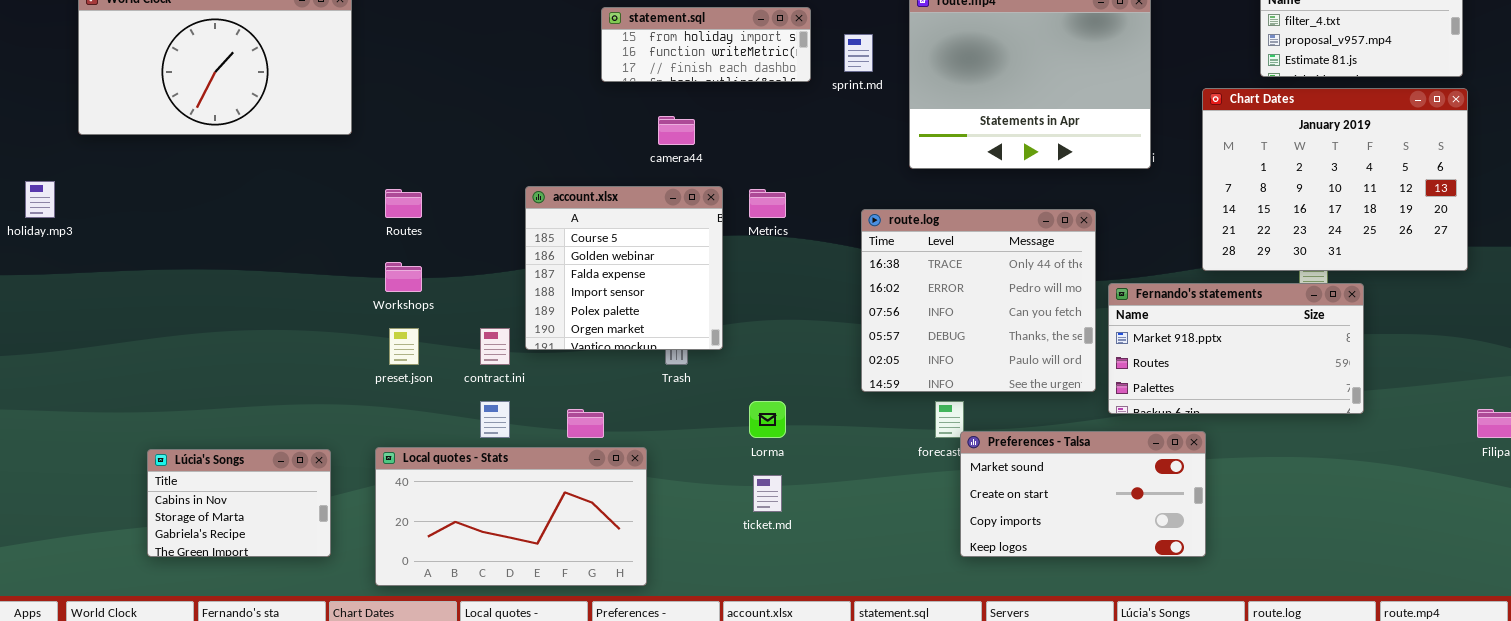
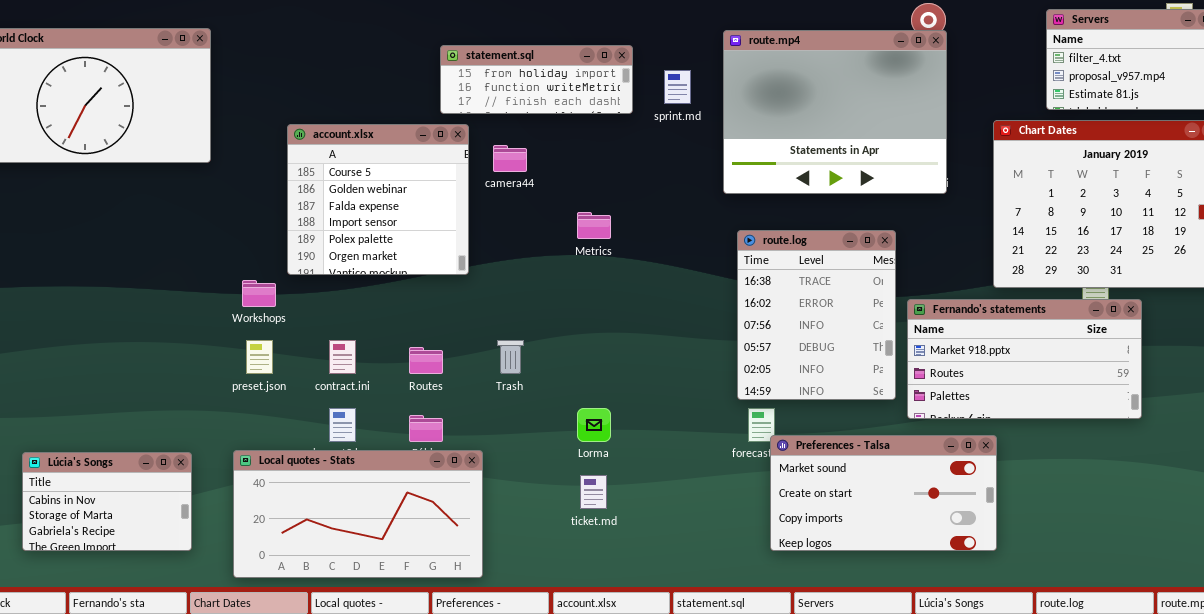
account.xlsx: [525,186,723,350] -> [287,124,469,275], moved
Routes: [385,189,422,218] -> [409,347,443,374], moved
route.log: [861,209,1096,392] -> [737,230,896,400], resized

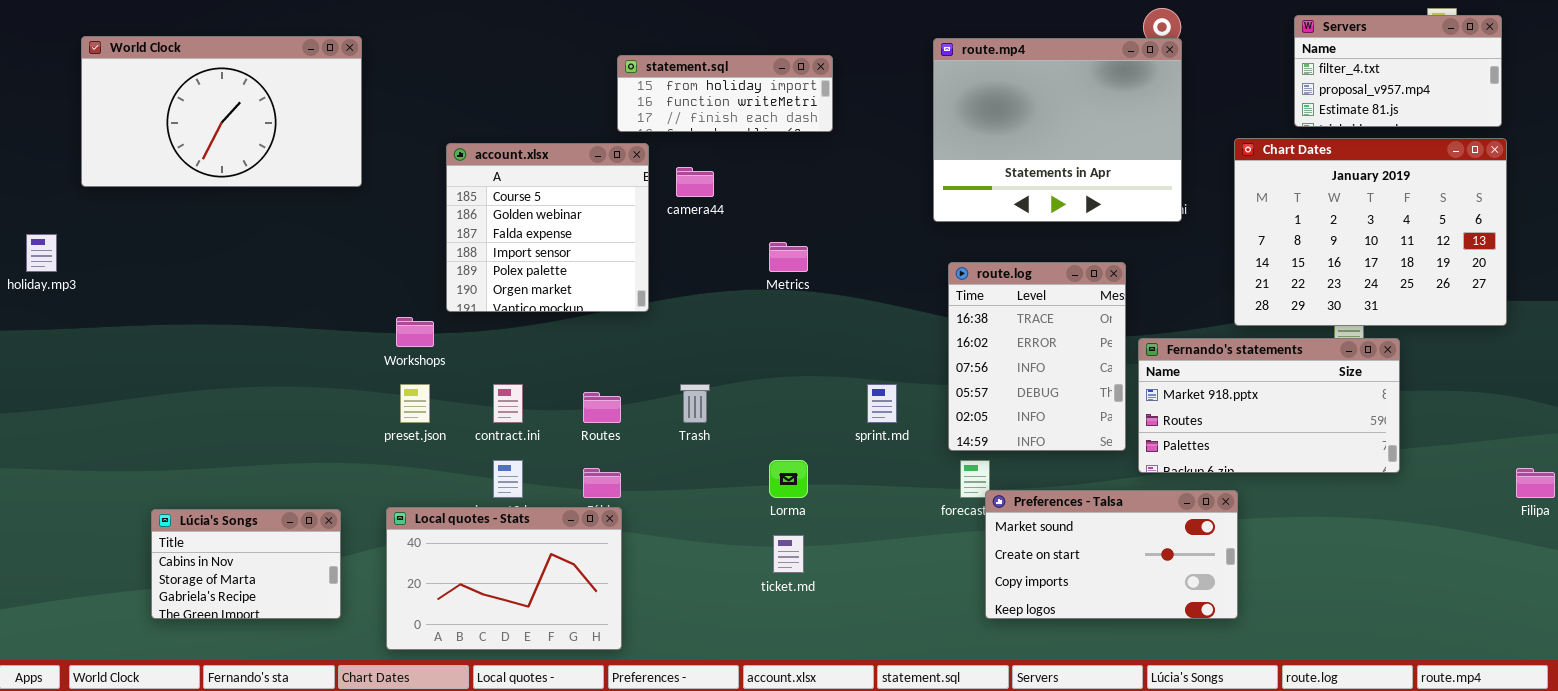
sprint.md: [664,70,691,104] -> [867,384,897,423], moved
Local quotes - Stats: [233,450,483,578] -> [386,507,622,650], resized

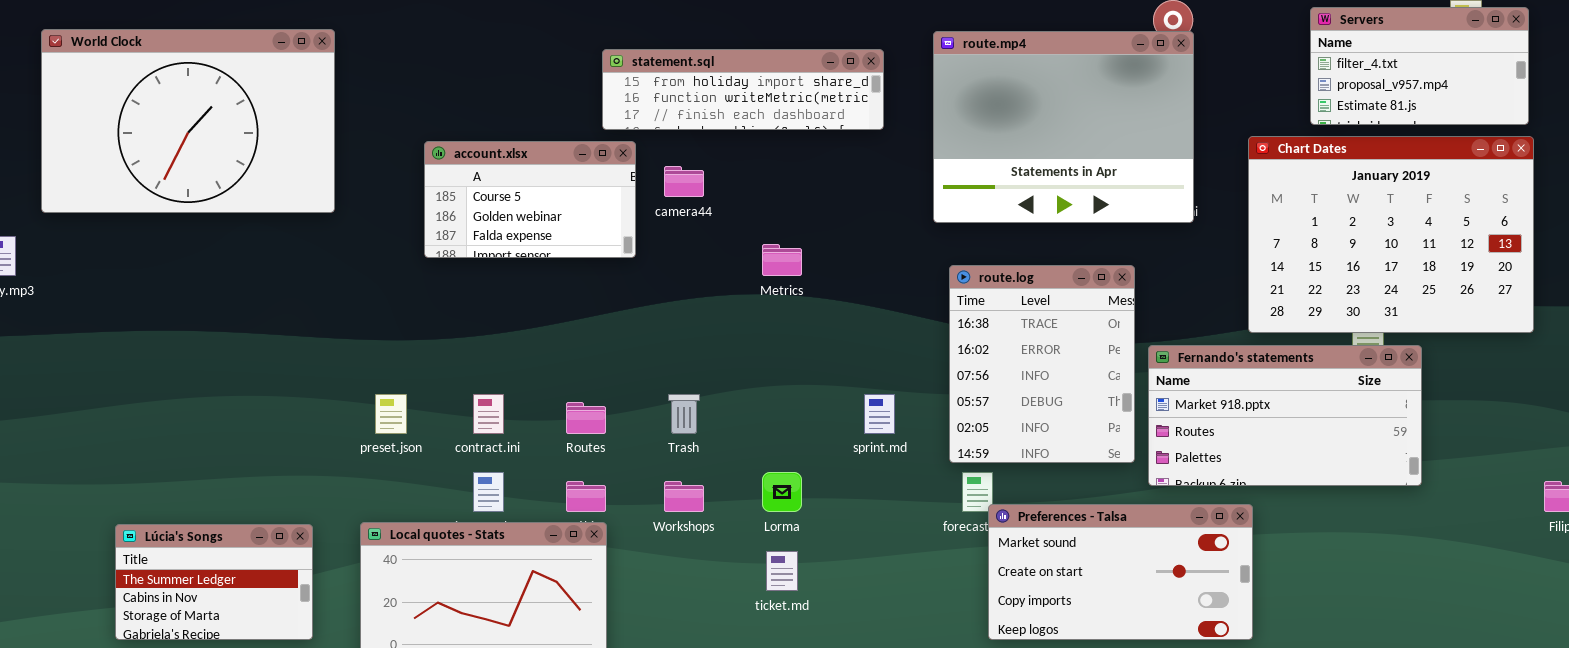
World Clock: [81,36,362,187] -> [41,29,335,213], resized
statement.sql: [617,55,833,132] -> [602,49,884,130], resized
account.xlsx: [446,143,649,312] -> [424,141,636,258], resized
Workshops: [396,317,434,347] -> [664,481,704,512], moved
Lúcia's Songs: [151,509,341,619] -> [115,524,313,640], scrolled up 1 row

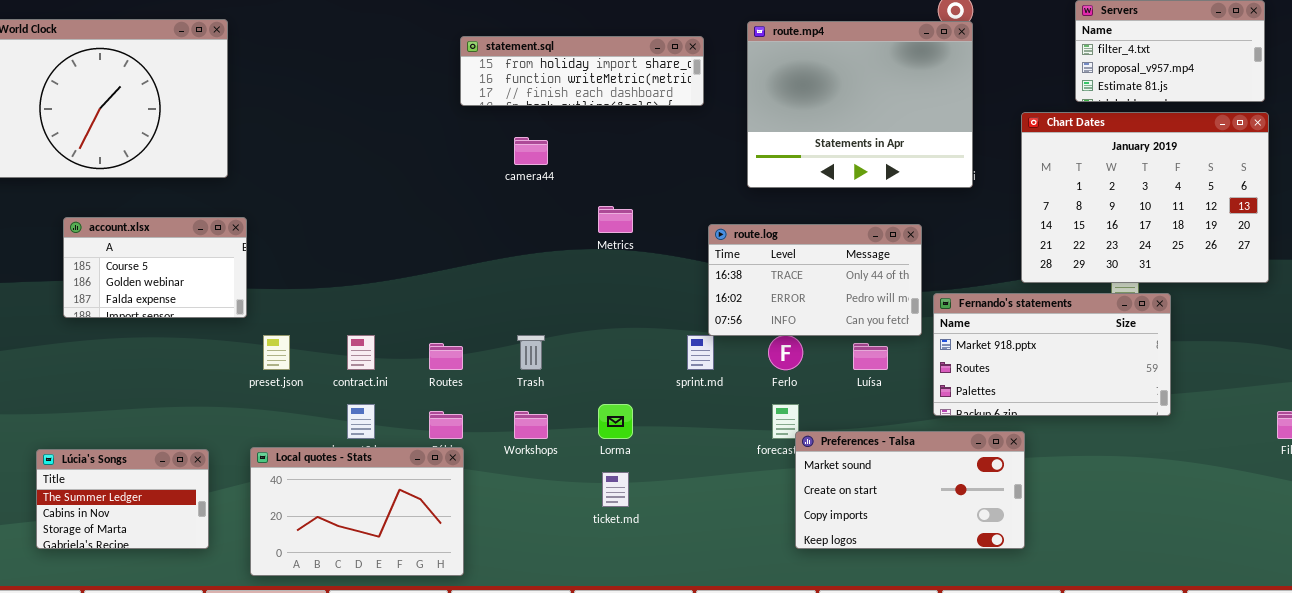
account.xlsx: [424,141,636,258] -> [63,217,247,318], moved
route.log: [949,265,1135,463] -> [708,224,922,336], resized

